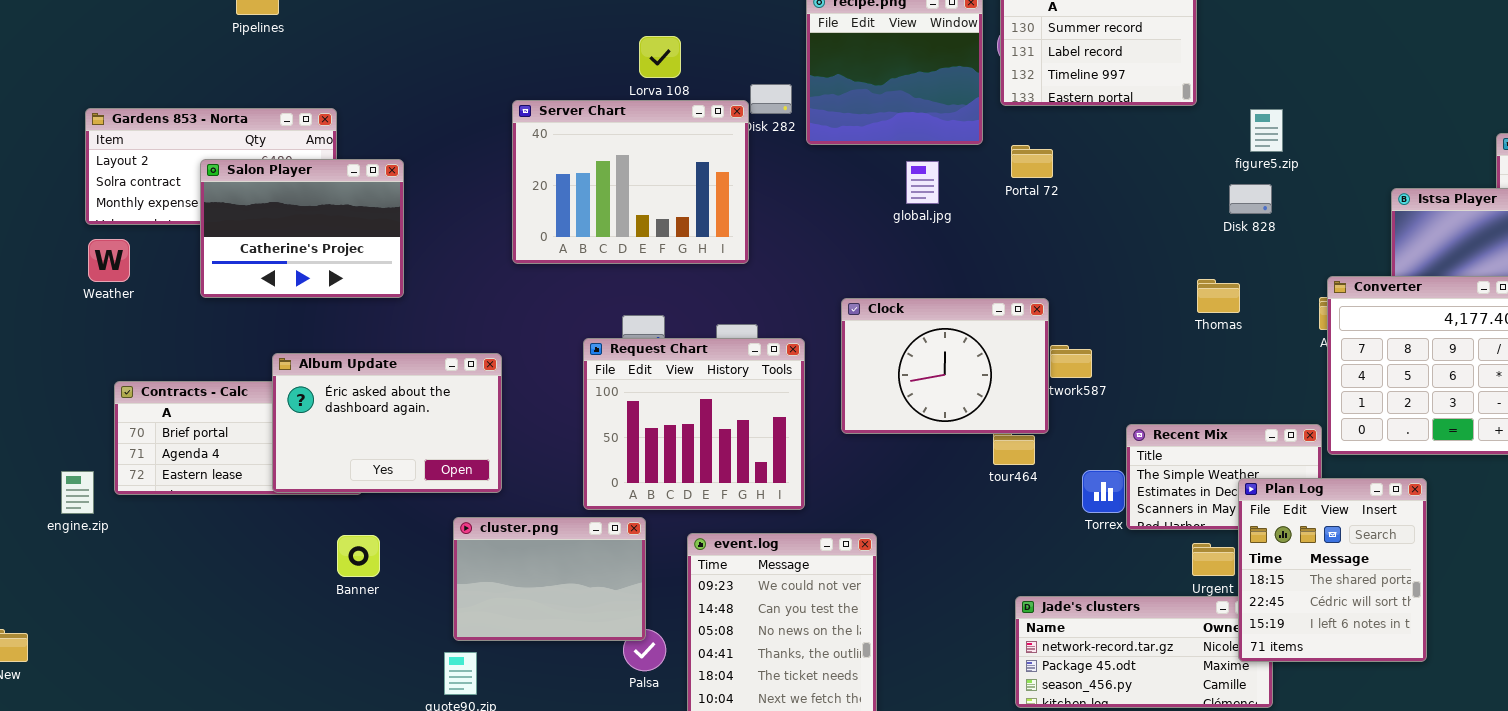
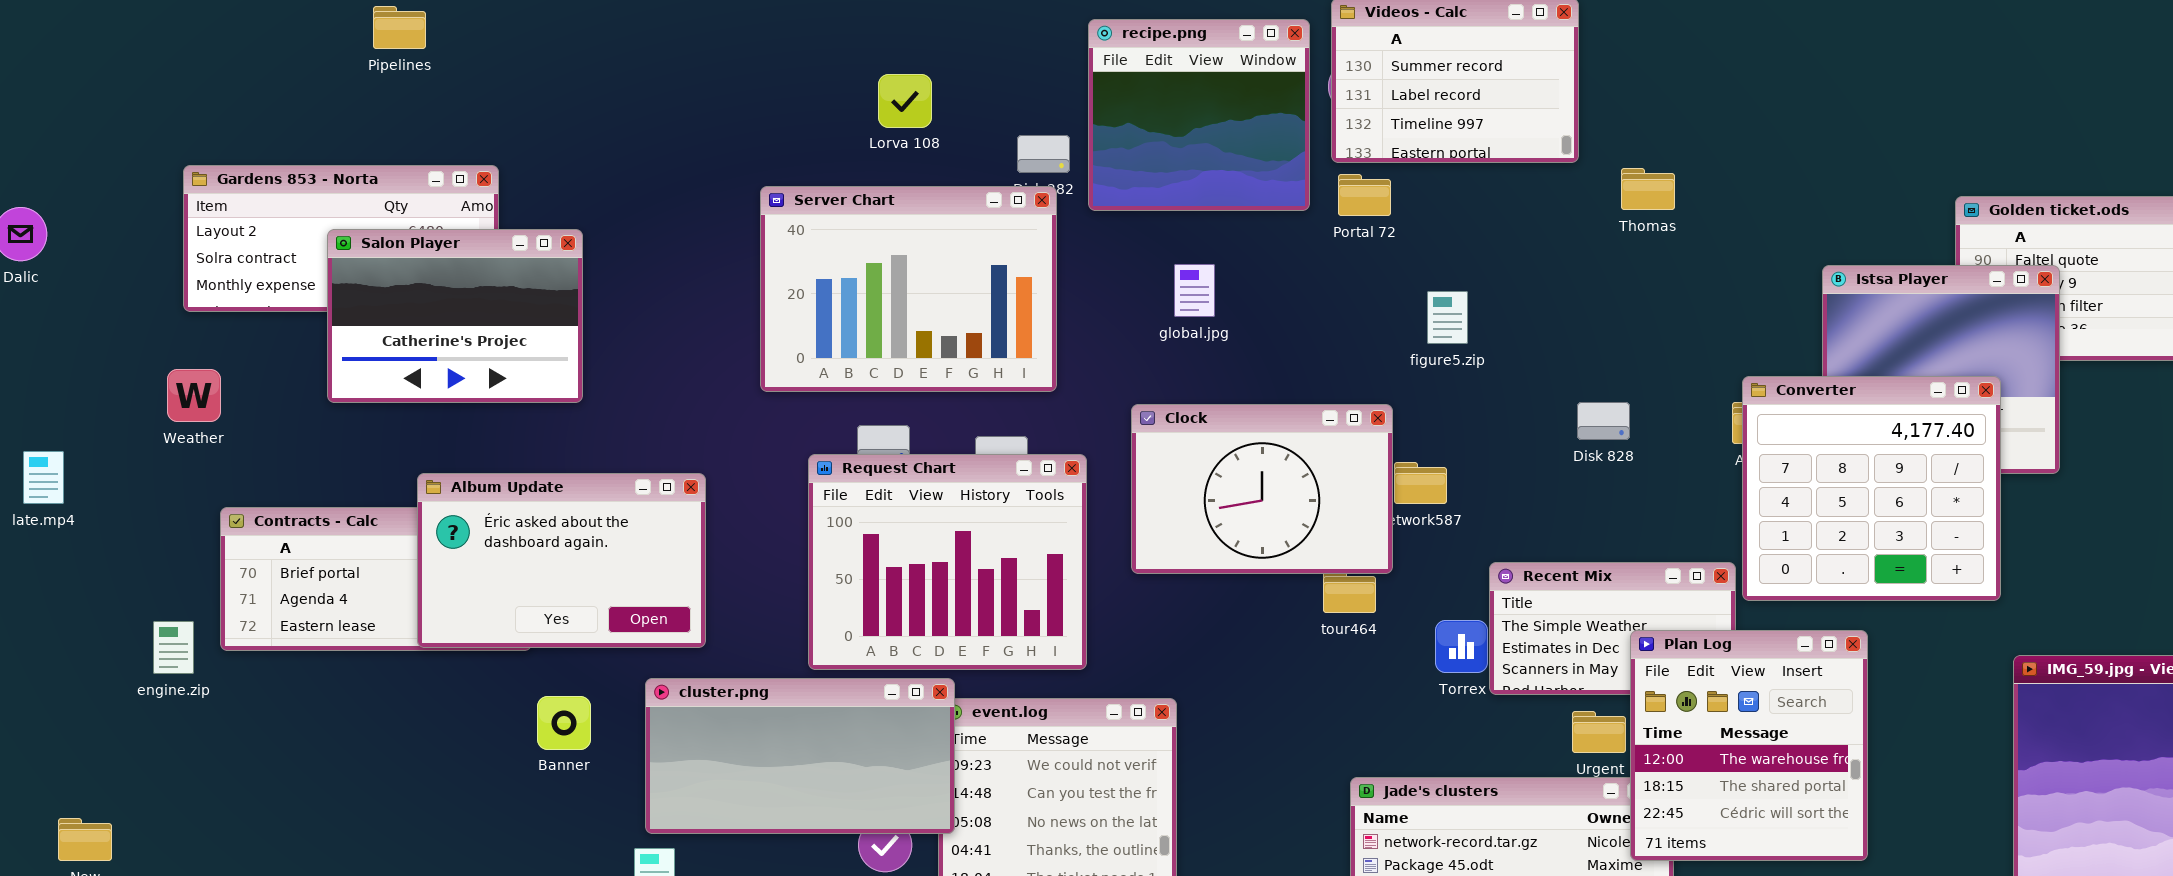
Server Chart: [512,100,749,264] -> [760,186,1057,392], moved
figure5.zip: [1250,109,1283,152] -> [1427,291,1468,344], moved
Portal 72: [1011,145,1053,178] -> [1338,174,1391,216], moved
global.jpg: [906,161,939,204] -> [1174,264,1215,317], moved
Disk 828: [1229,184,1272,214] -> [1577,402,1630,440], moved
Weather: [88,239,130,282] -> [167,369,221,422], moved
Thomas: [1197,279,1240,313] -> [1621,168,1675,210], moved
Plan Log: [1238,478,1427,662] -> [1630,630,1868,861], scrolled up 1 row
cluster.png: [453,517,646,641] -> [645,678,955,834], resized
Banner: [337,535,380,577] -> [537,696,591,750], moved

